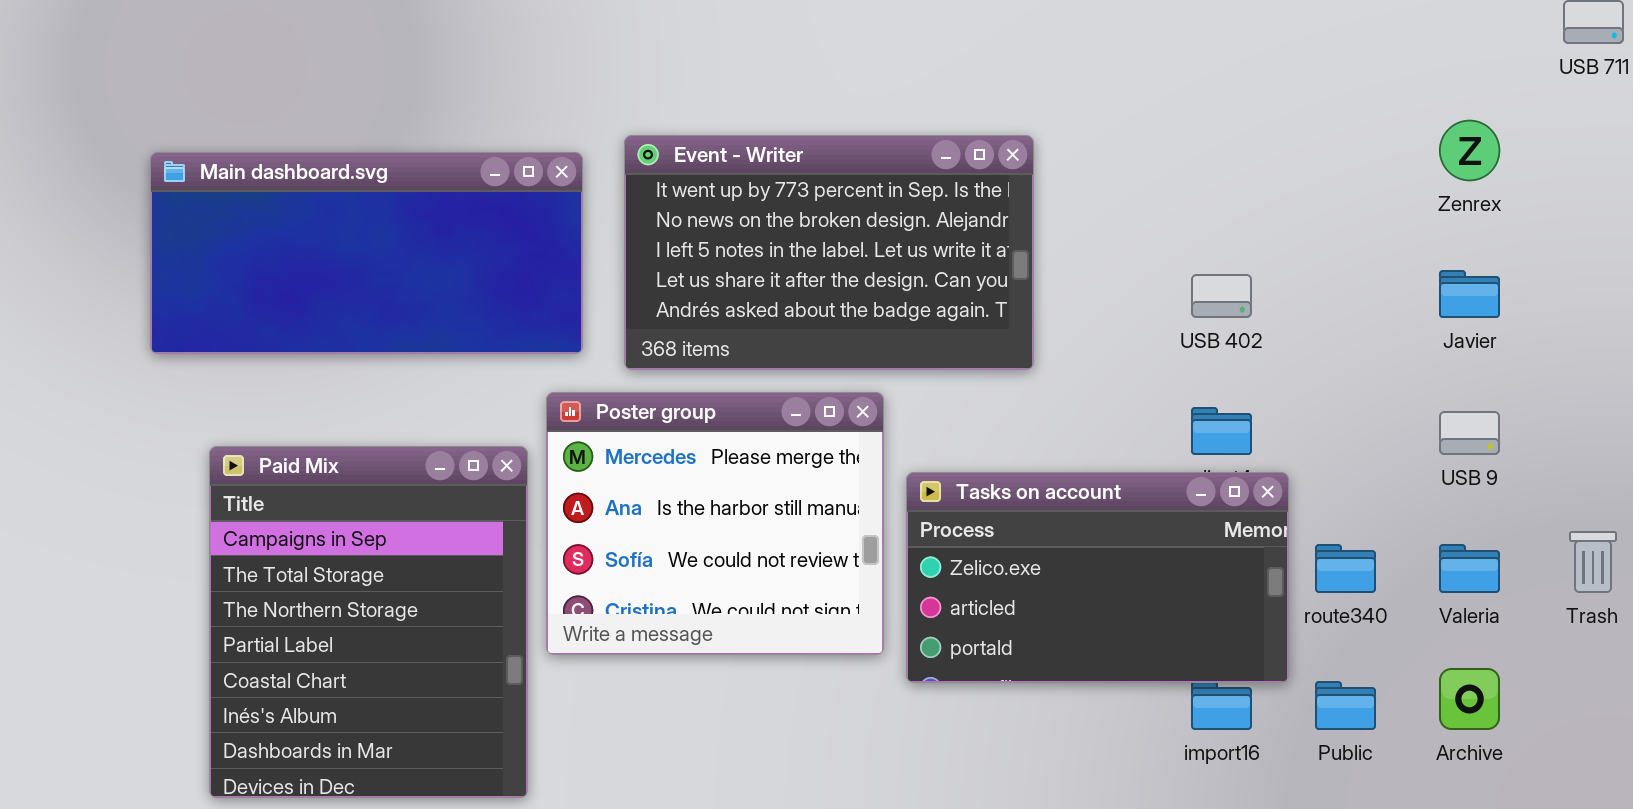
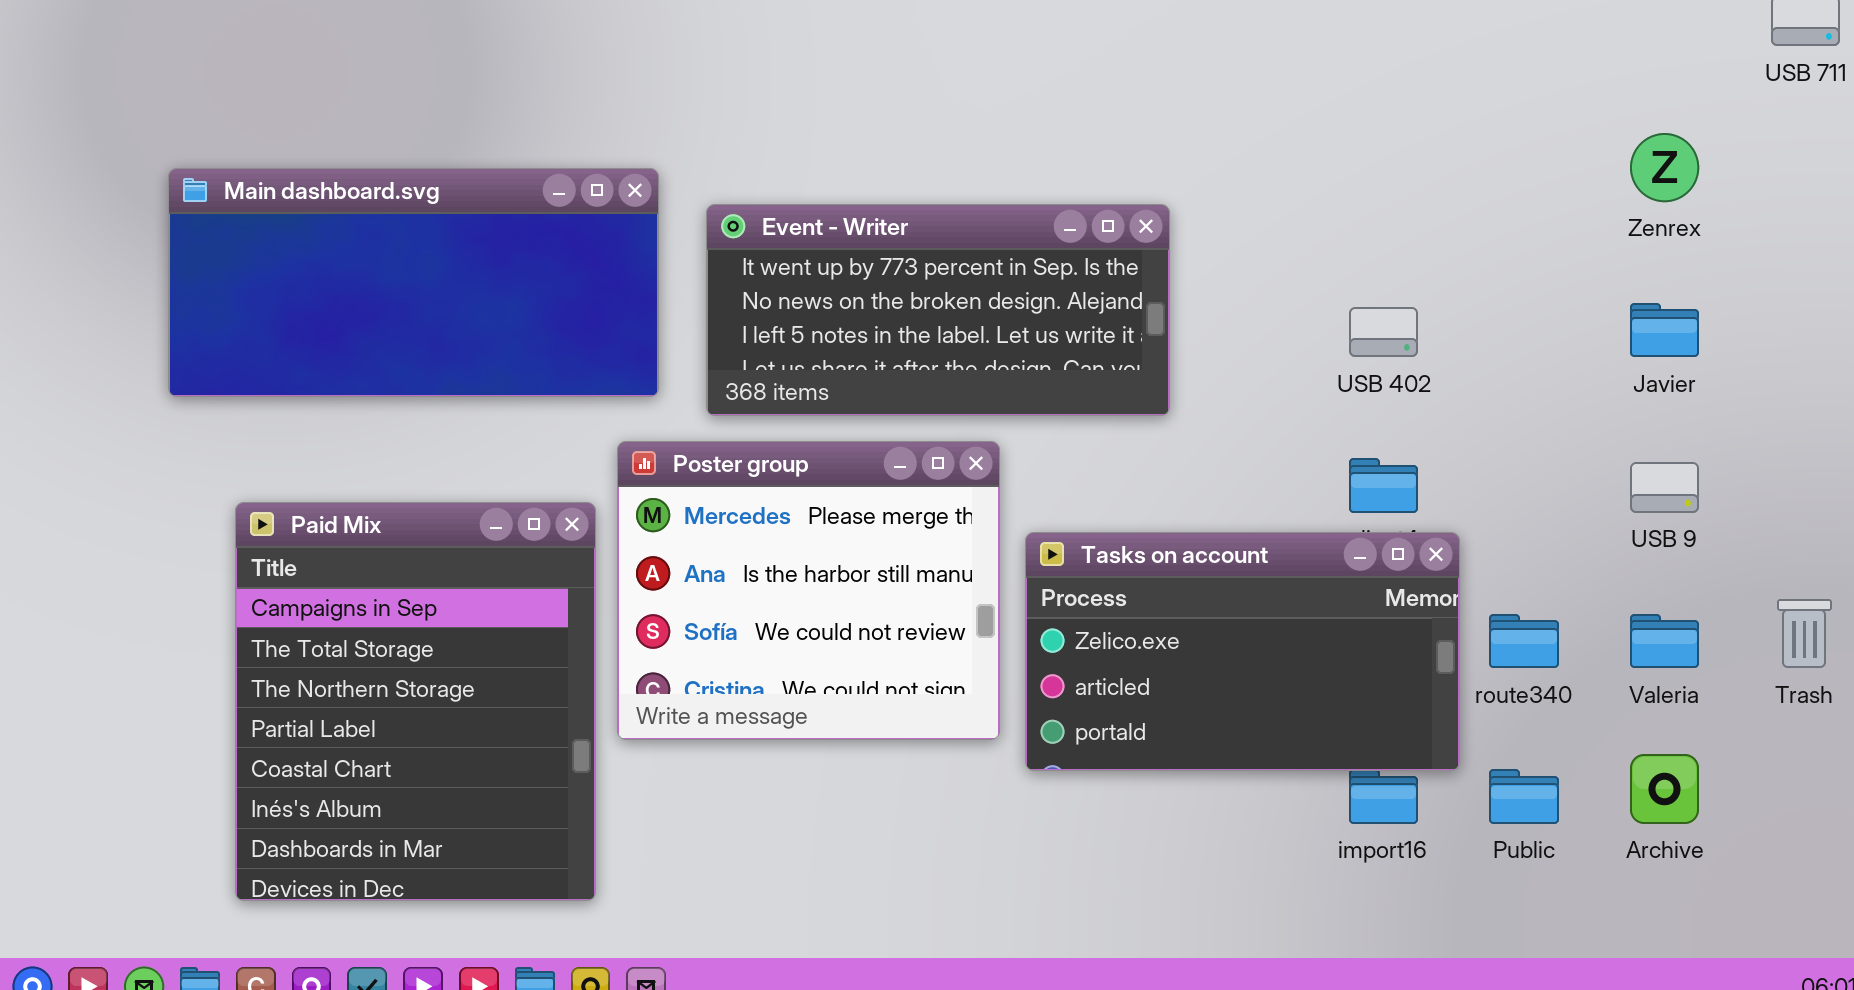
Event - Writer: [624,135,1034,370] -> [706,204,1170,416], resized

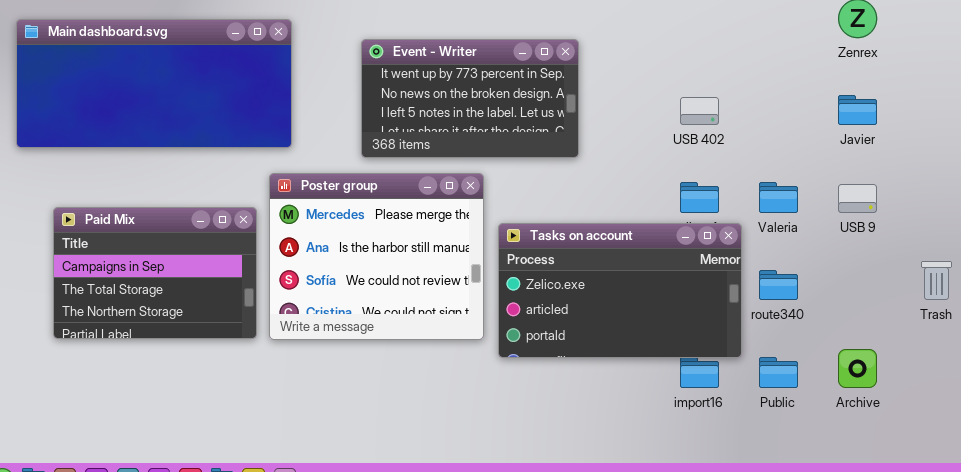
Event - Writer: [706,204,1170,416] -> [361,39,579,158], resized
Paid Mix: [235,502,596,901] -> [53,207,257,339], resized
Valeria: [1630,614,1699,668] -> [759,182,798,213], moved

